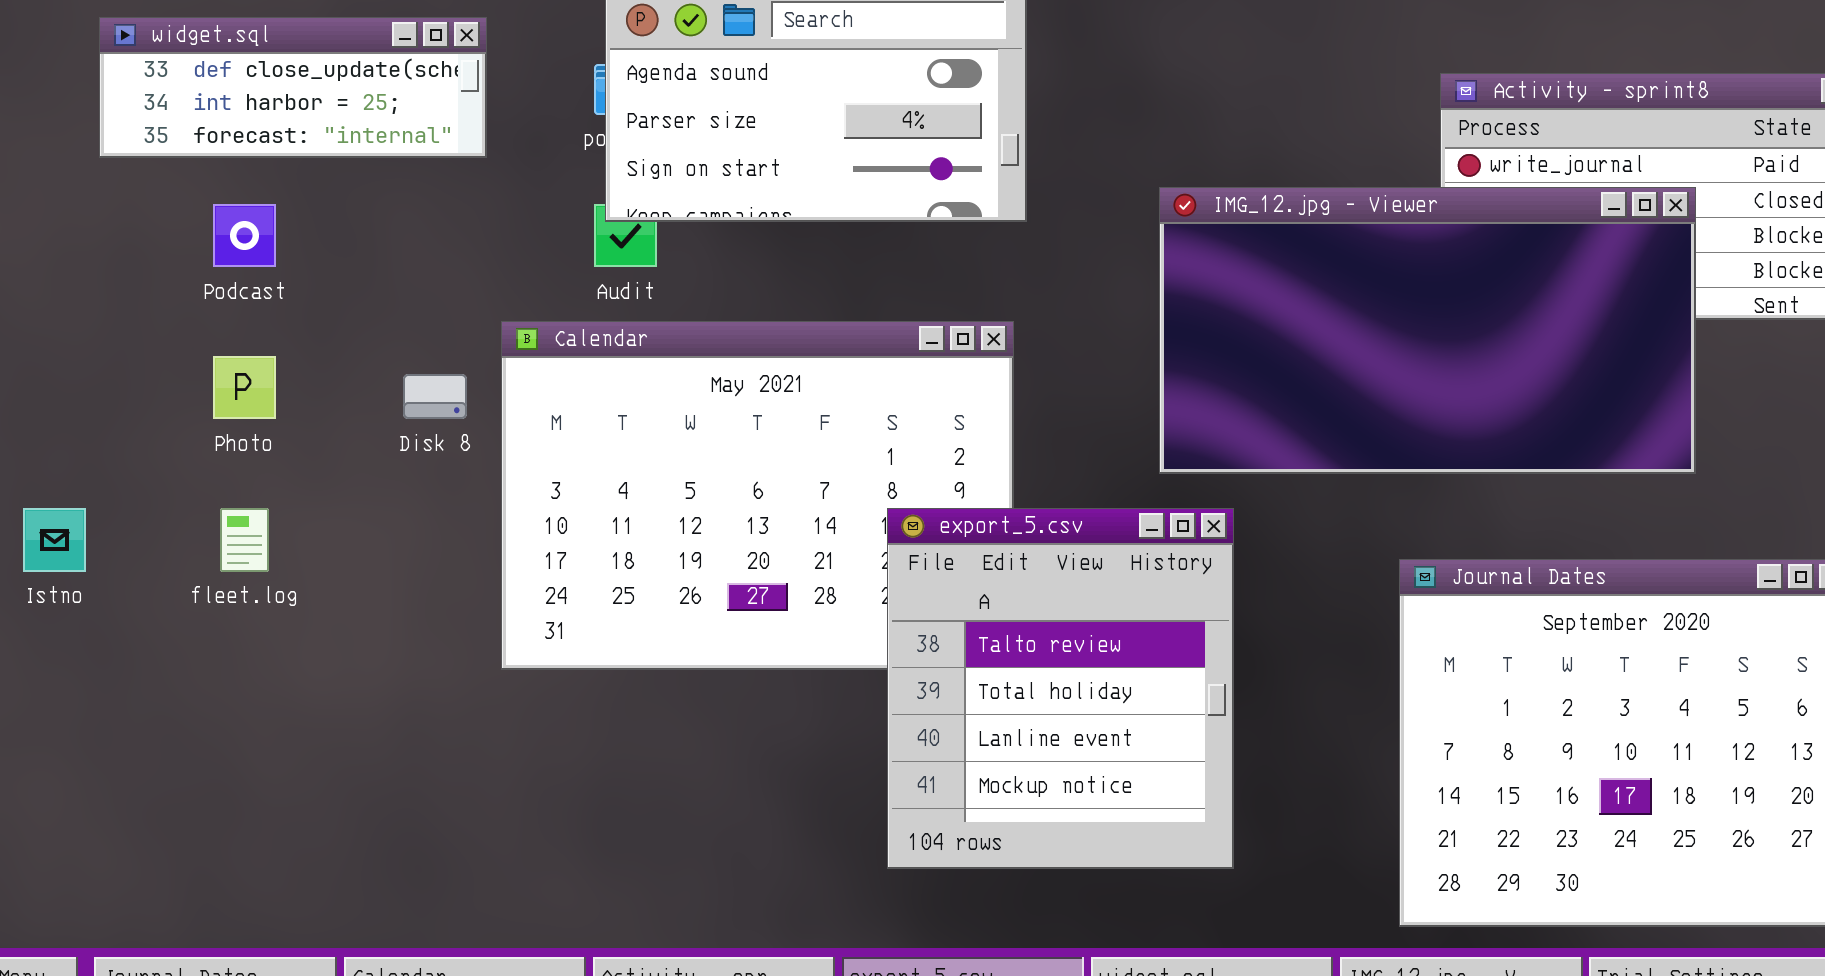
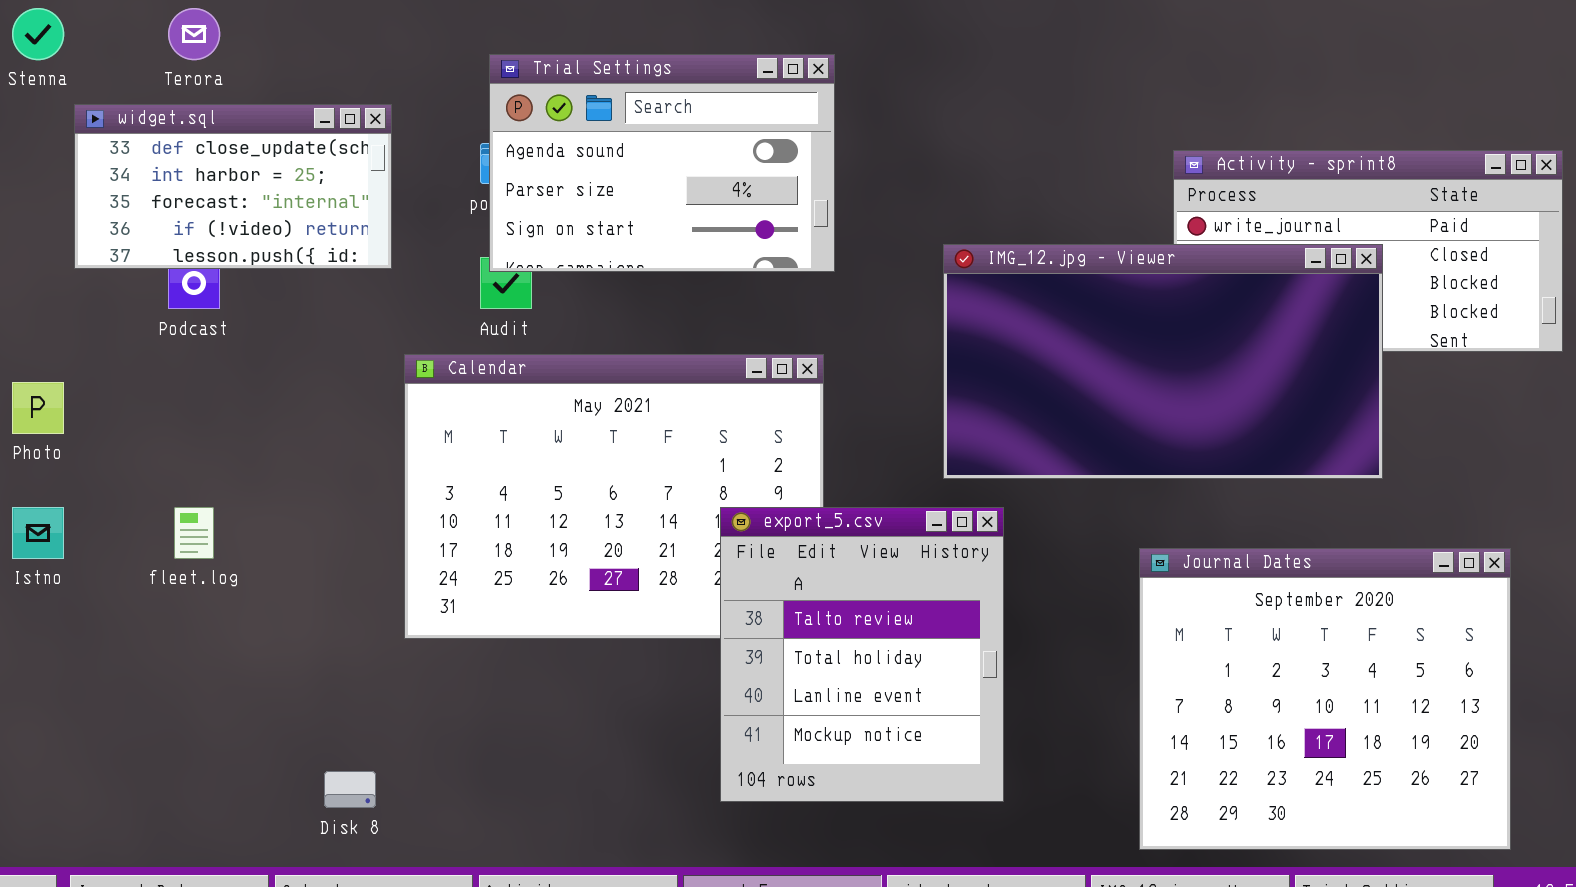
widget.sql: [99,17,487,158] -> [74,104,392,269], resized
Photo: [213,356,276,419] -> [12,382,64,434], moved
Disk 8: [403,374,467,419] -> [324,771,376,808], moved

